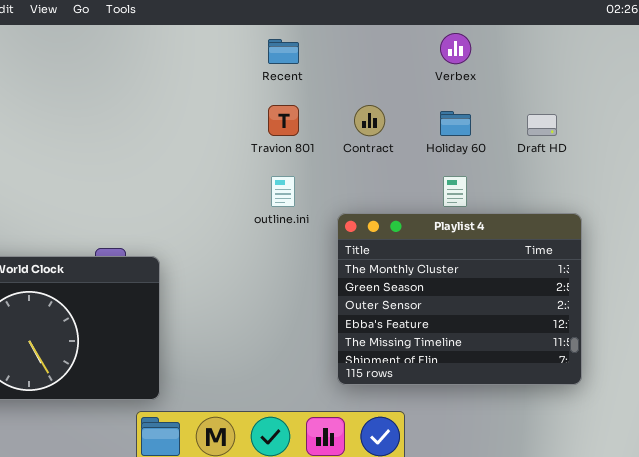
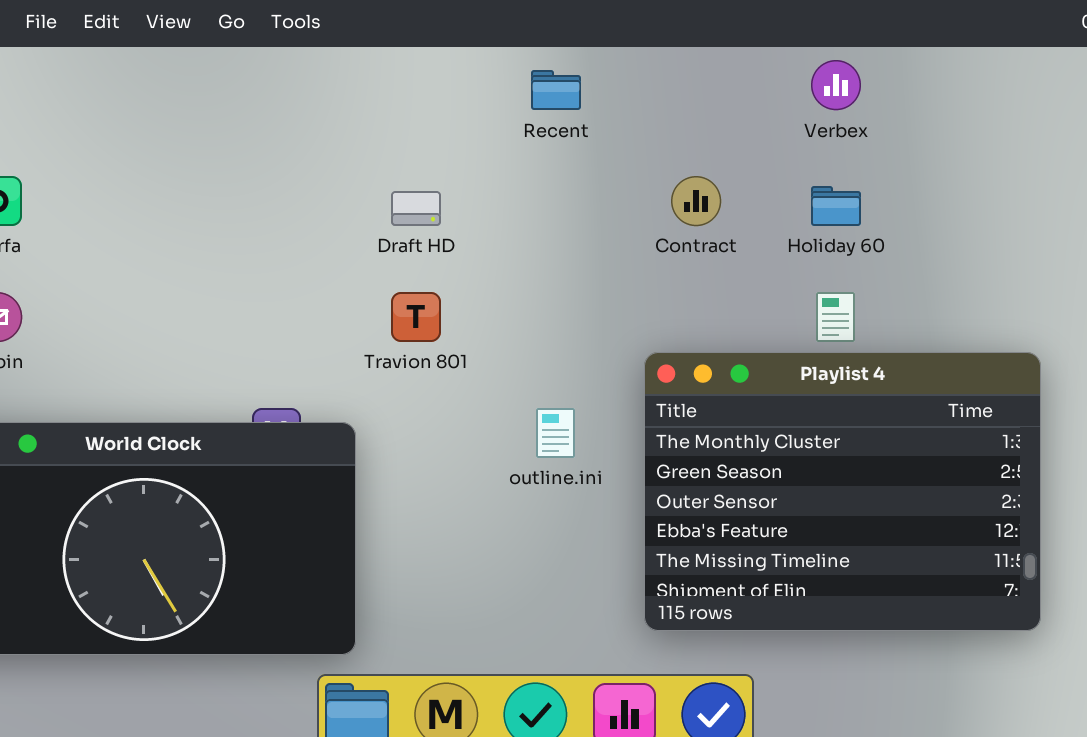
Travion 801: [268,105,299,136] -> [391,292,441,342], moved
Draft HD: [527,114,557,136] -> [391,191,441,226], moved
outline.ini: [271,176,295,207] -> [536,408,575,458], moved

